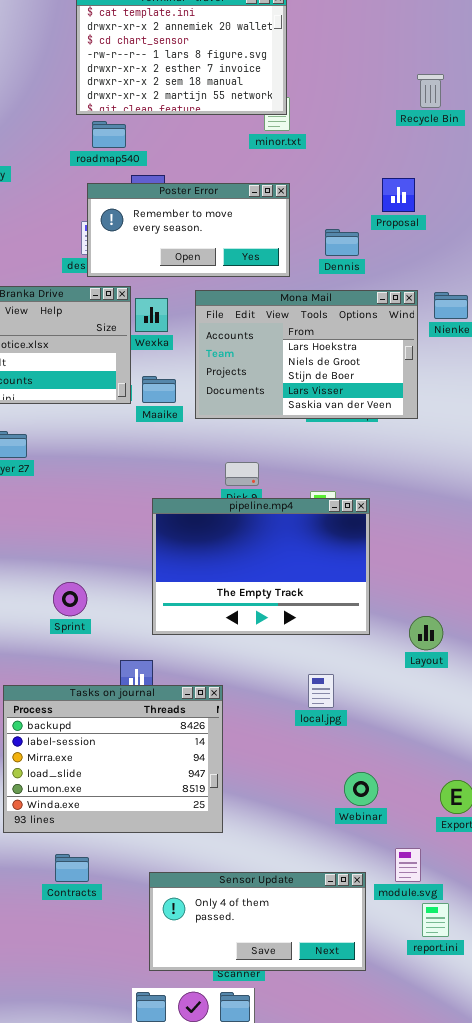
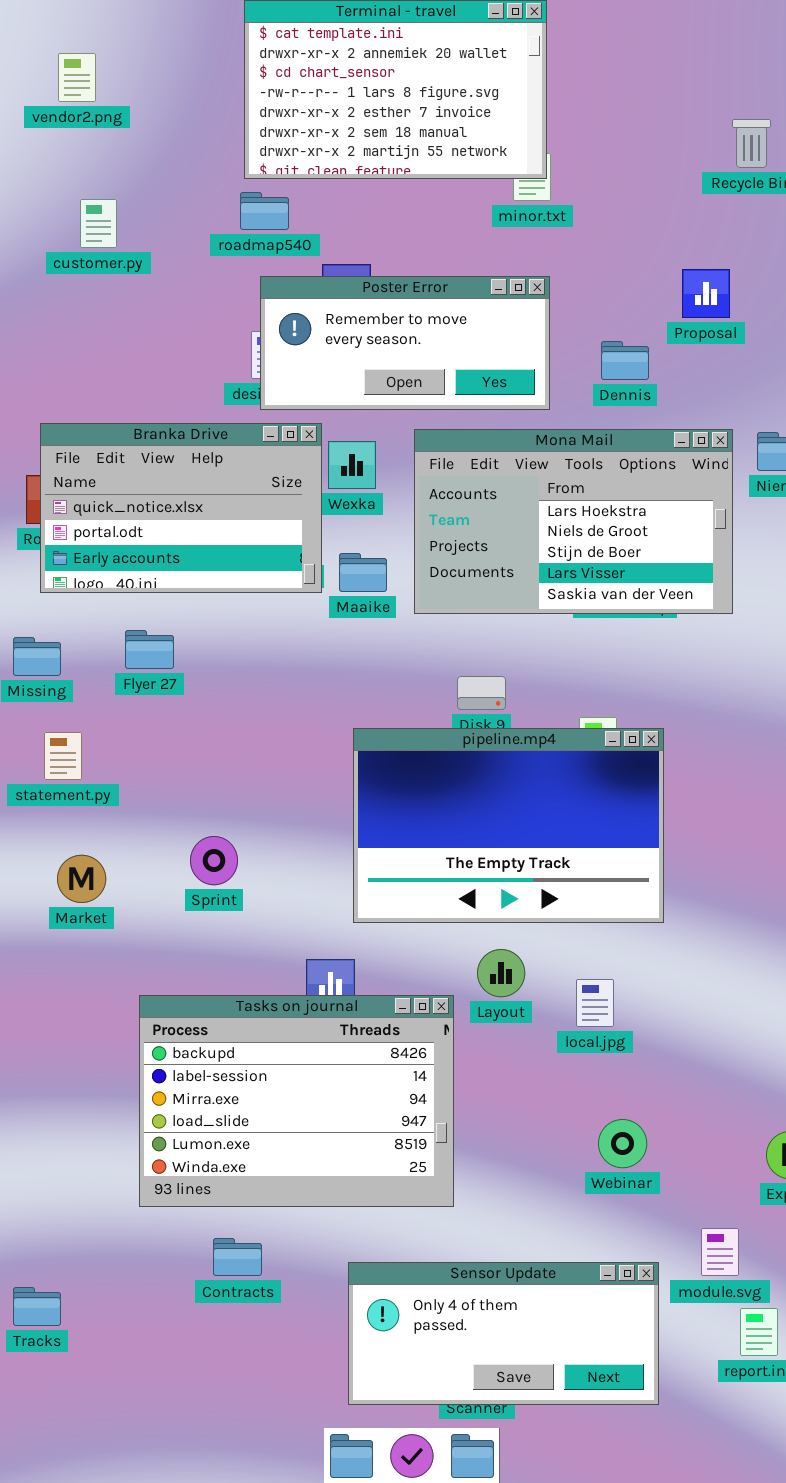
roadmap540: [92,121,126,148] -> [240,192,289,230], moved
Sprint: [53,582,87,616] -> [190,836,238,885], moved
Layout: [409,616,443,650] -> [477,949,525,997], moved
Webinar: [344,772,378,806] -> [598,1119,647,1168], moved

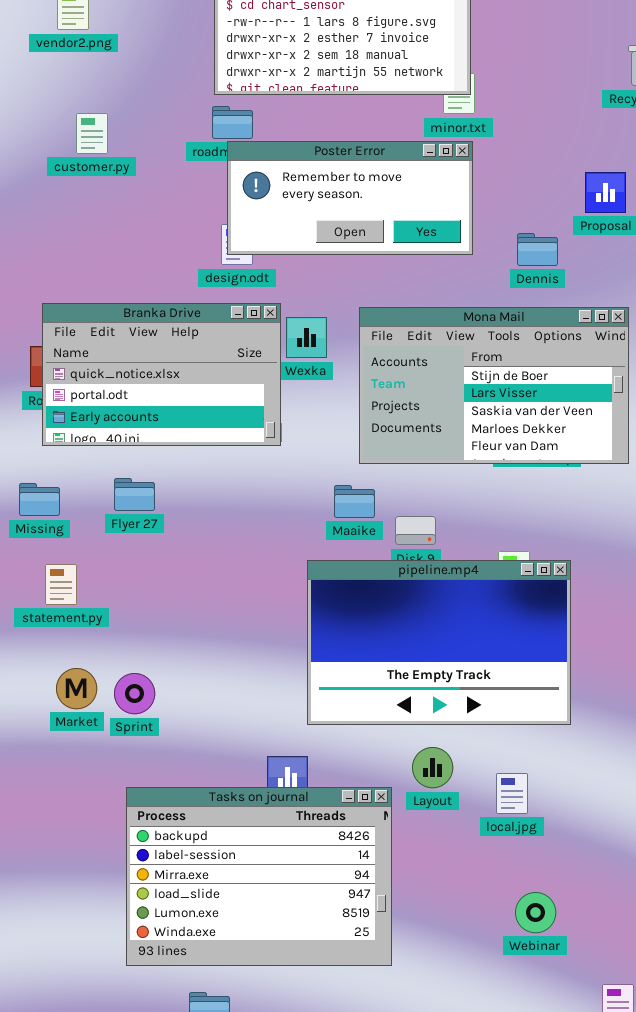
Poster Error: [260,276,550,410] -> [227,141,473,255], moved
Mona Mail: [414,429,733,614] -> [359,307,629,464], scrolled down 2 rows
Maaike: [339,553,387,592] -> [334,485,375,518], moved
Sprint: [190,836,238,885] -> [114,673,155,714], moved

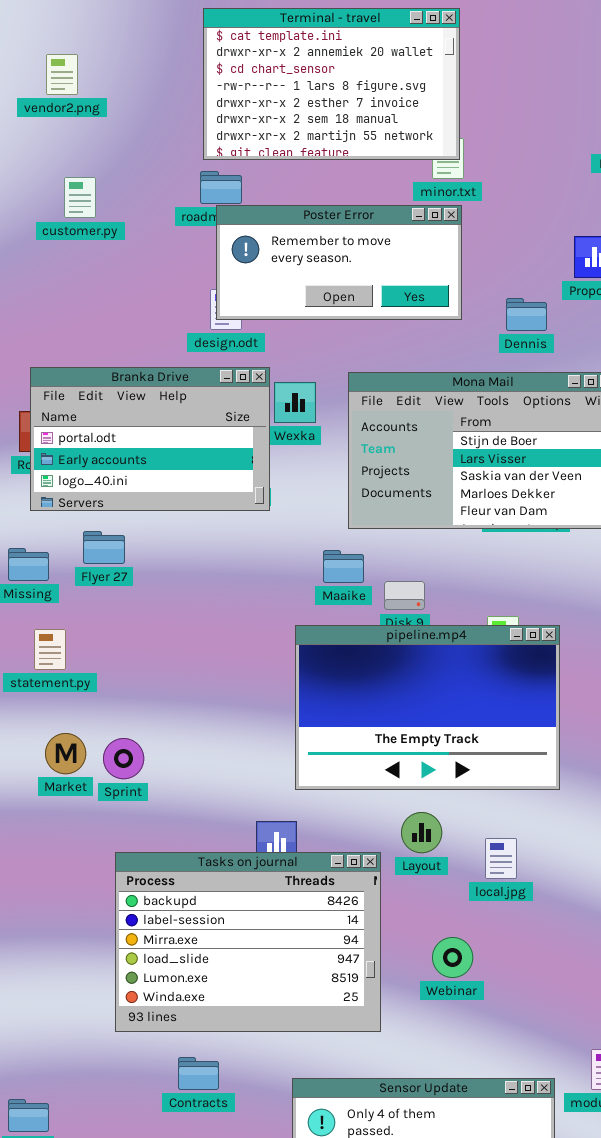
Branka Drive: [42,303,281,446] -> [30,367,270,511], scrolled down 1 row
Flyer 27: [114,478,155,511] -> [83,531,125,564], moved
Webinar: [515,892,556,933] -> [432,937,473,978], moved

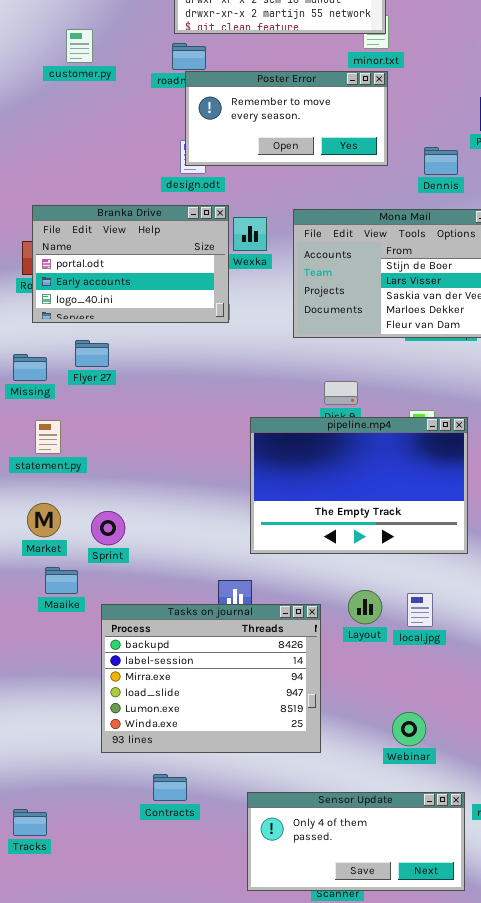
customer.py: [64,177,96,218] -> [66,29,93,63], moved
Maaike: [323,550,364,583] -> [45,567,78,594], moved
Market: [45,733,86,774] -> [27,503,61,537], moved
Layout: [401,812,442,853] -> [348,590,382,624], moved
Webinar: [432,937,473,978] -> [392,712,426,746], moved

